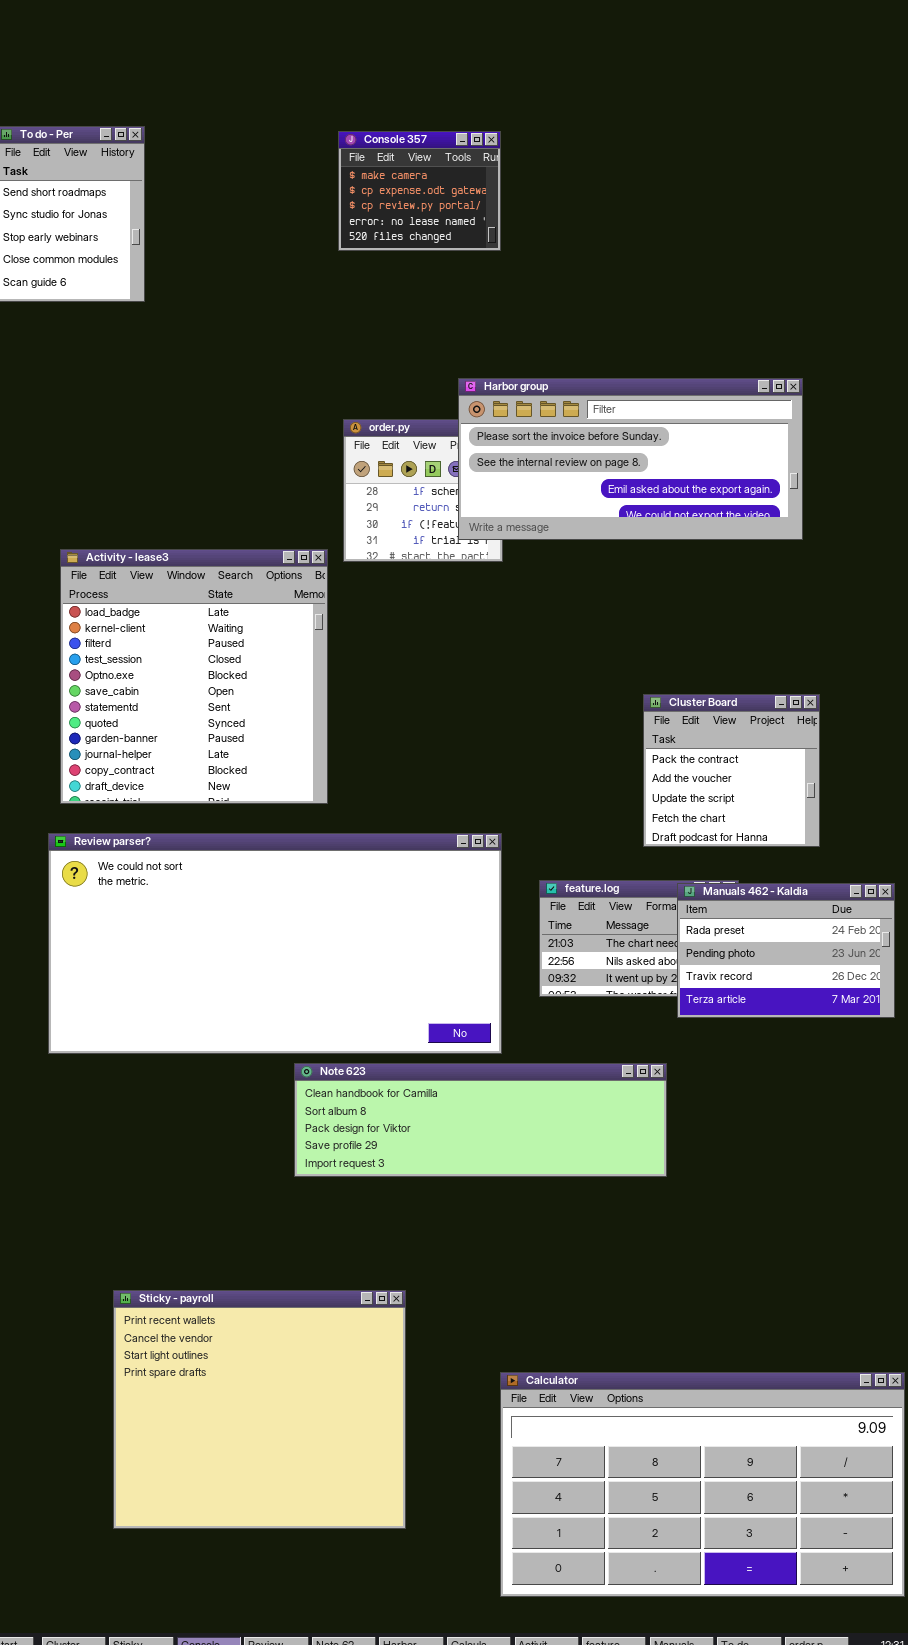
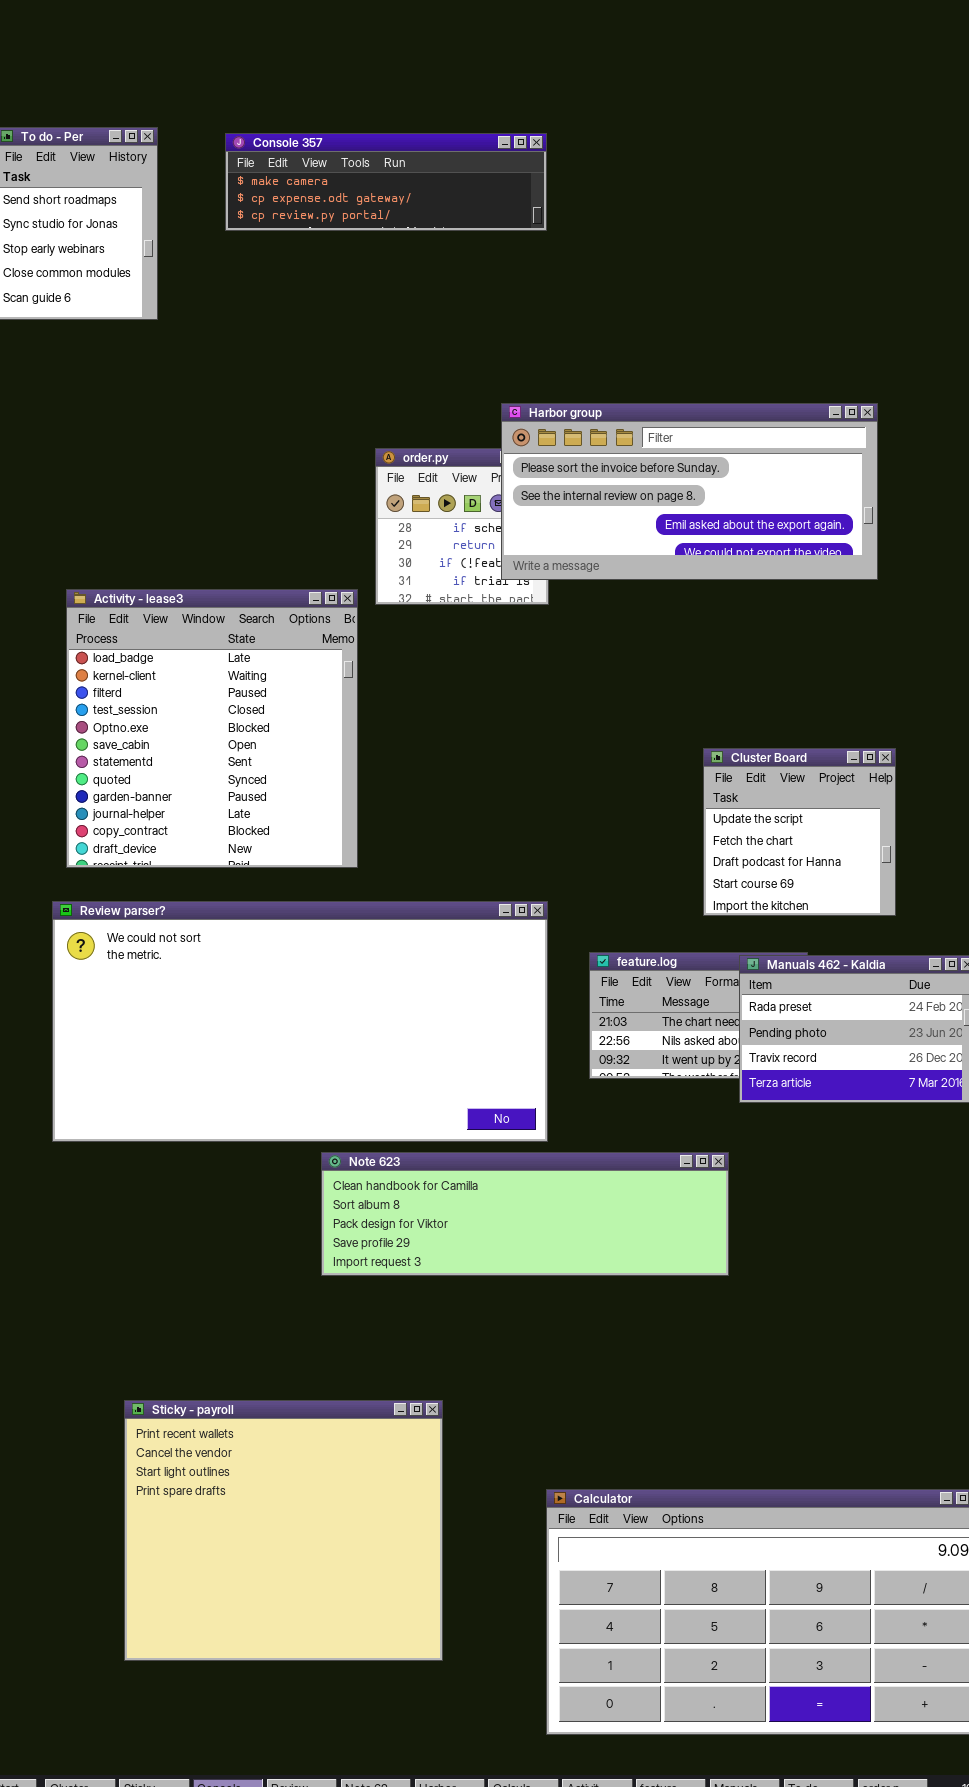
Console 357: [338,131,501,251] -> [225,133,547,231], resized
Cluster Board: [643,694,820,847] -> [703,748,896,916], scrolled down 2 rows

